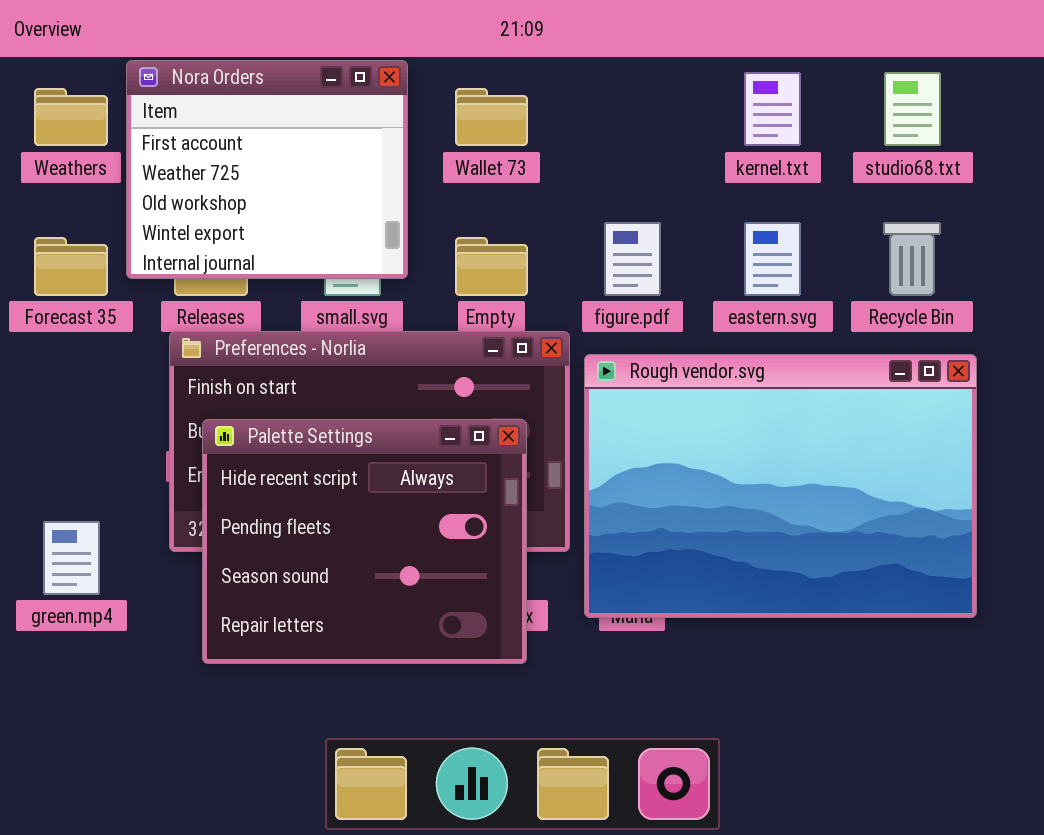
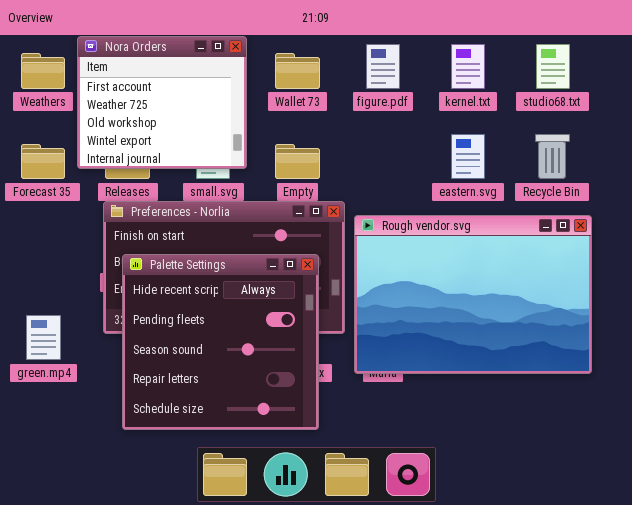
figure.pdf: [604,222,661,296] -> [366,44,400,89], moved
Palette Settings: [202,419,527,664] -> [122,254,319,430], resized

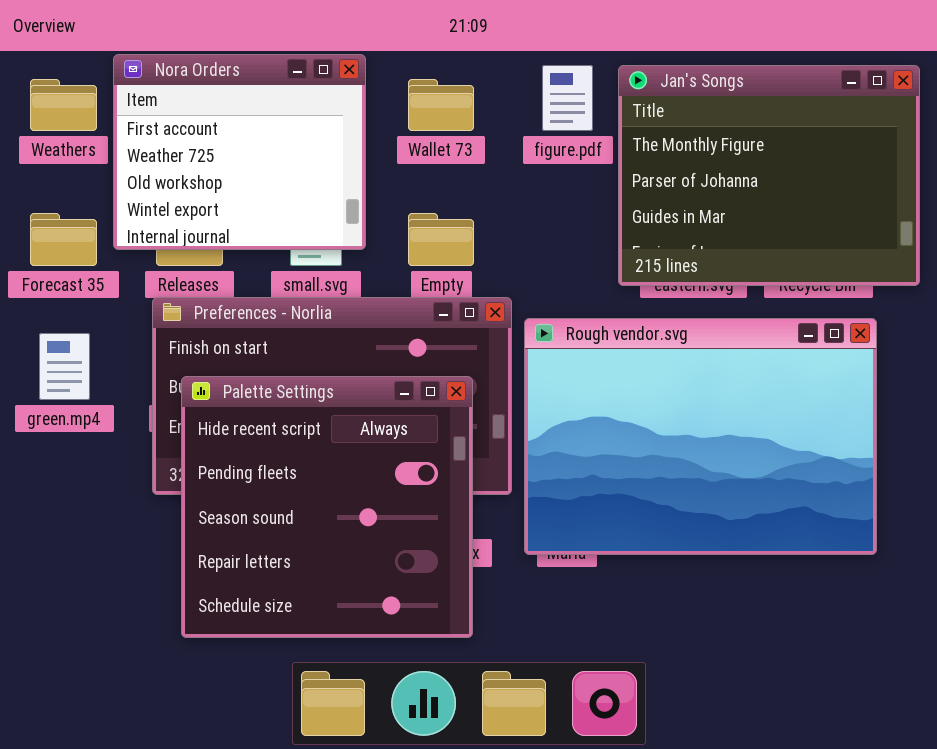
Jan's Songs: none -> [618,65,920,286], opened
green.mp4: [26,315,61,360] -> [39,333,90,400], moved

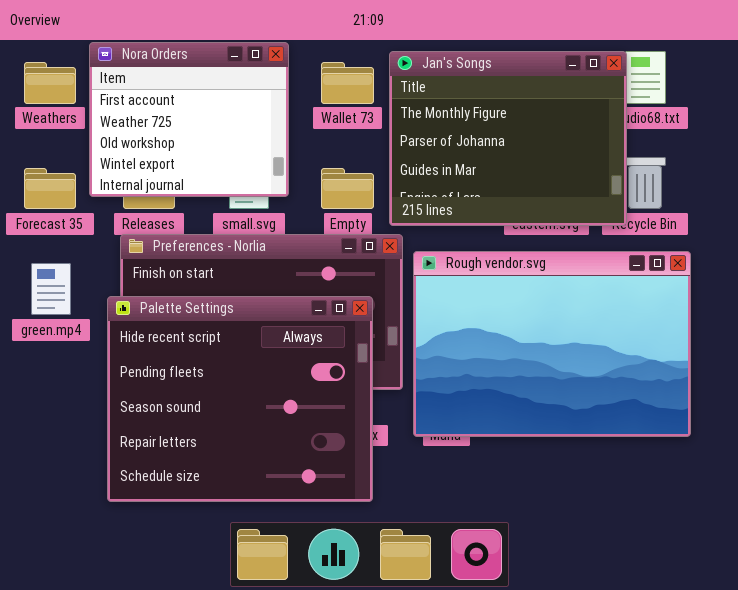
Jan's Songs: [618,65,920,286] -> [389,51,627,226], moved
Palette Settings: [181,376,473,638] -> [107,296,373,502], resized

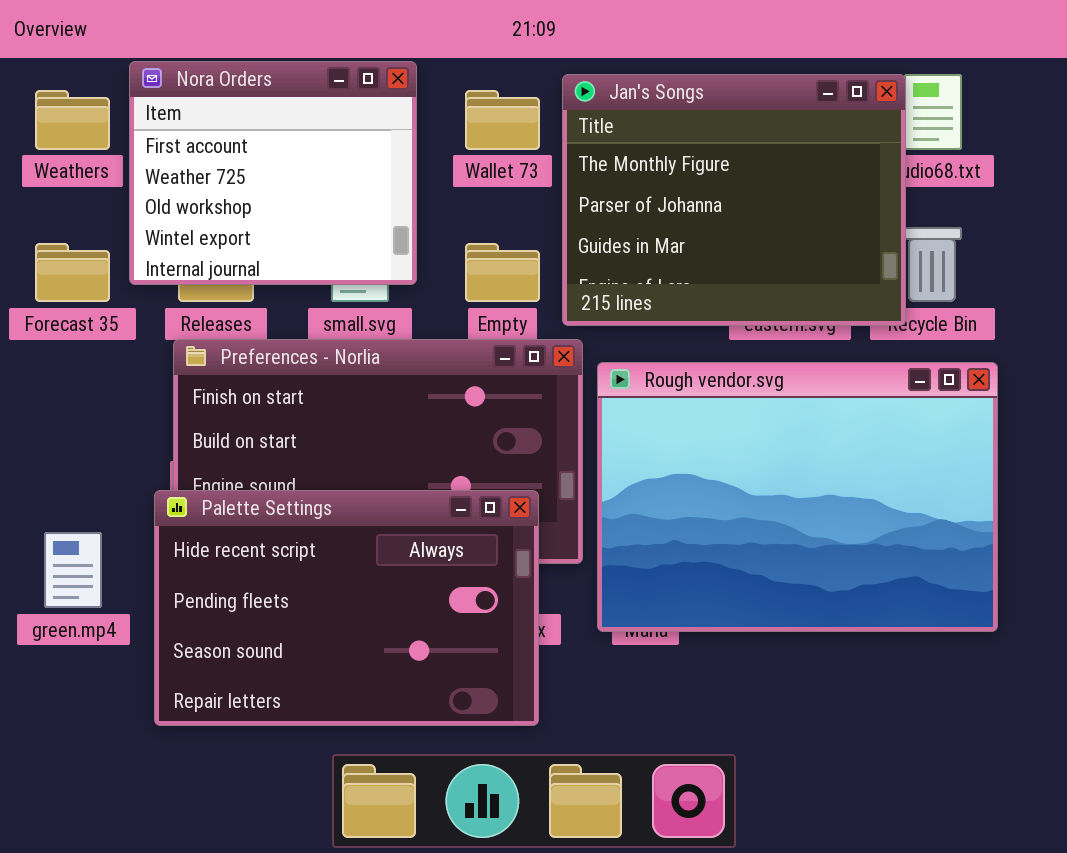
green.mp4: [31,263,71,315] -> [44,532,102,608], moved
Palette Settings: [107,296,373,502] -> [154,490,539,726], resized

